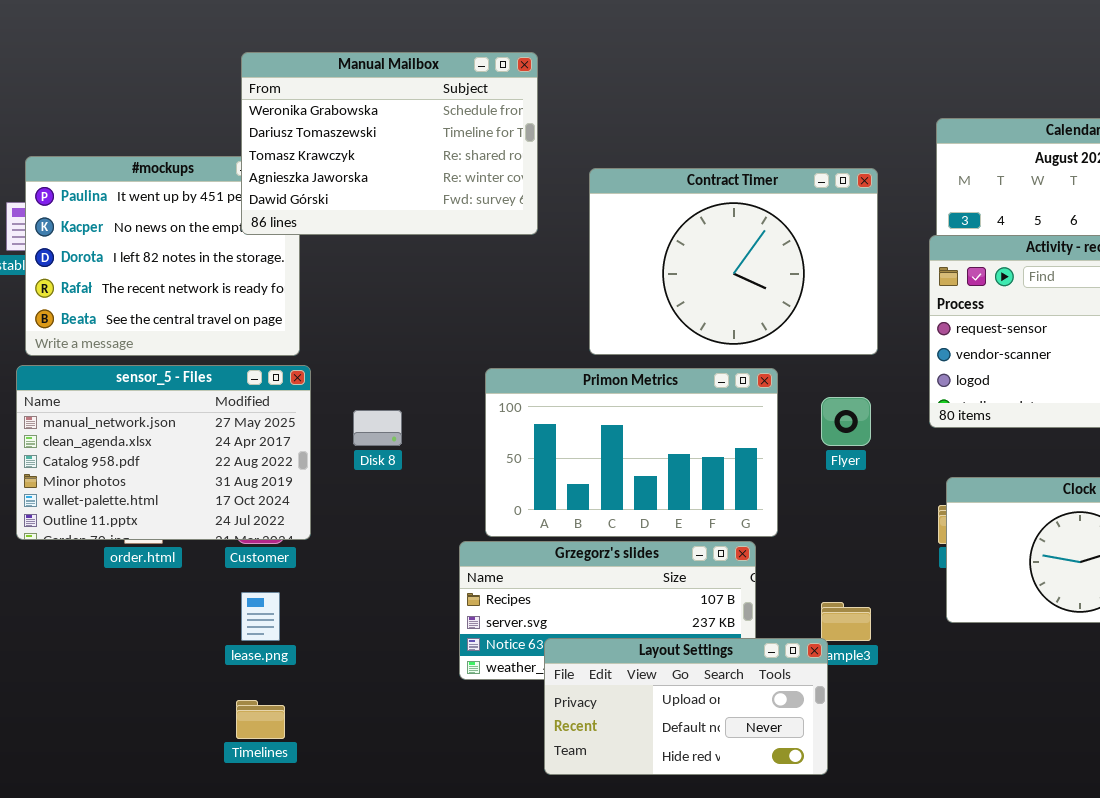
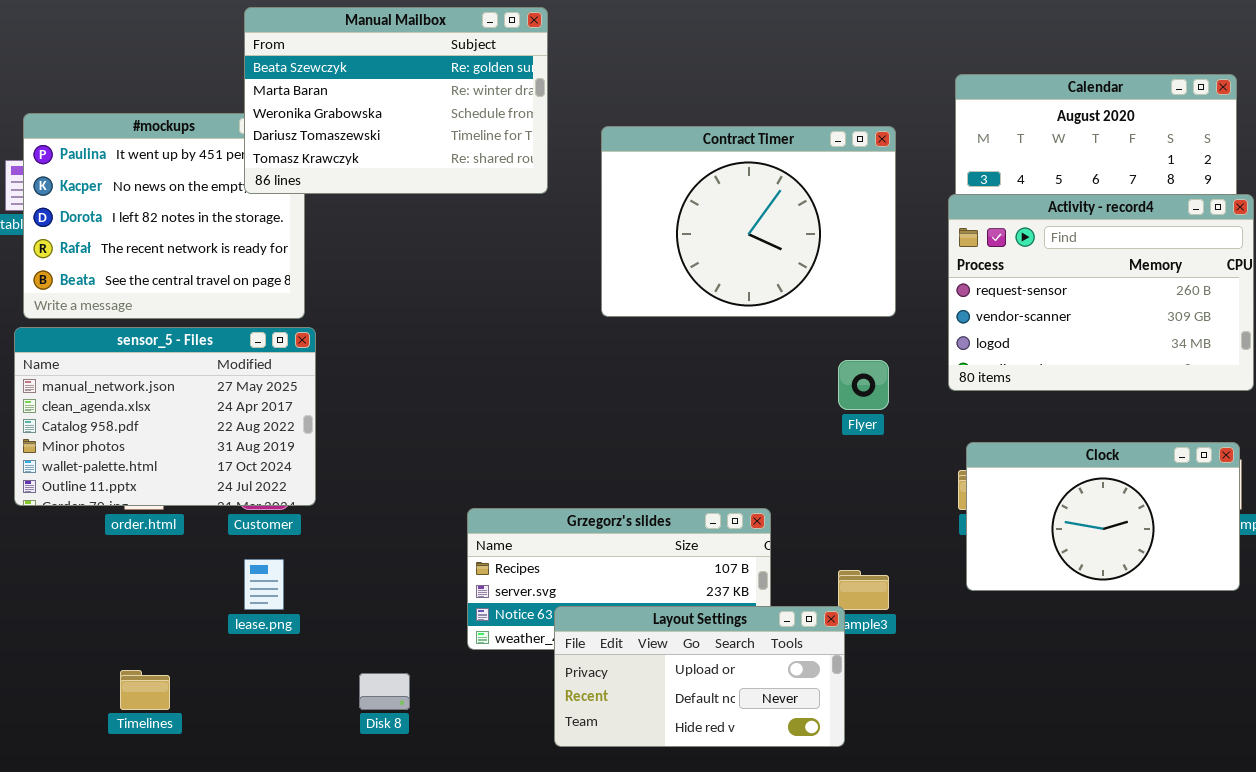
Manual Mailbox: [241,52,538,235] -> [244,7,548,194], scrolled up 2 rows
Primon Metrics: [485,368,778,537] -> none, closed
Disk 8: [353,410,402,446] -> [359,673,410,710], moved
Timelines: [236,700,285,739] -> [120,670,170,710], moved

